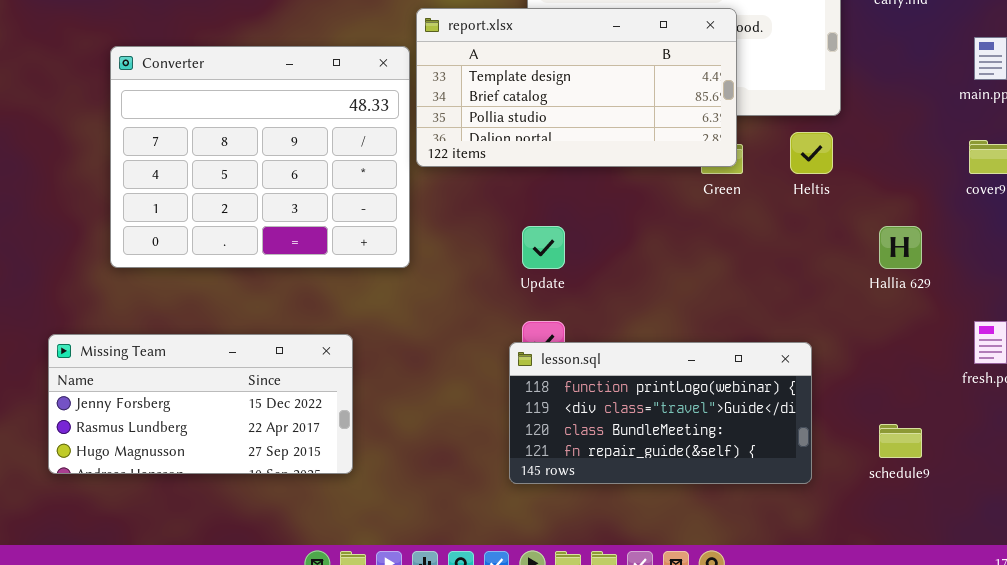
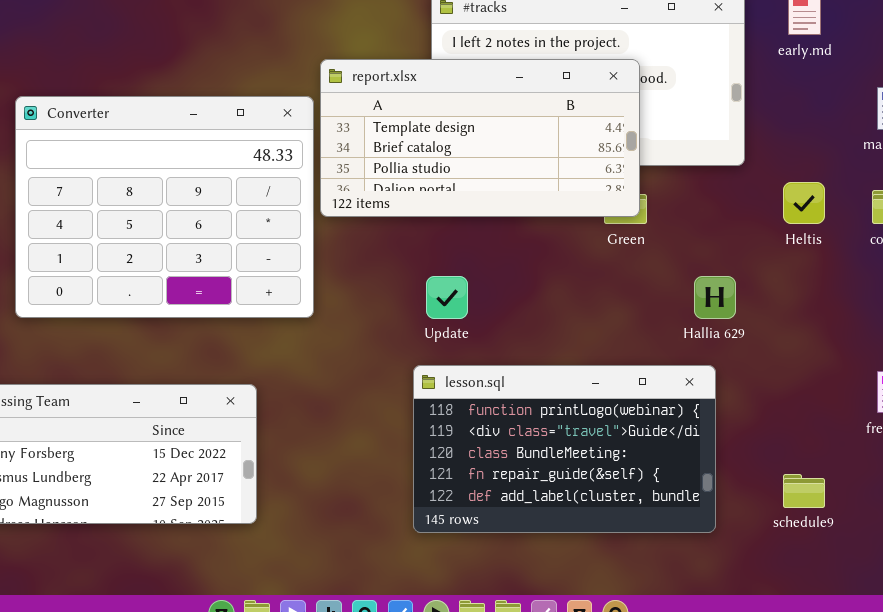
Heltis: [790,132,833,174] -> [783,182,825,224], moved
Hallia 629: [879,226,922,269] -> [694,276,736,319], moved
lesson.sql: [509,342,812,484] -> [413,365,716,533], resized

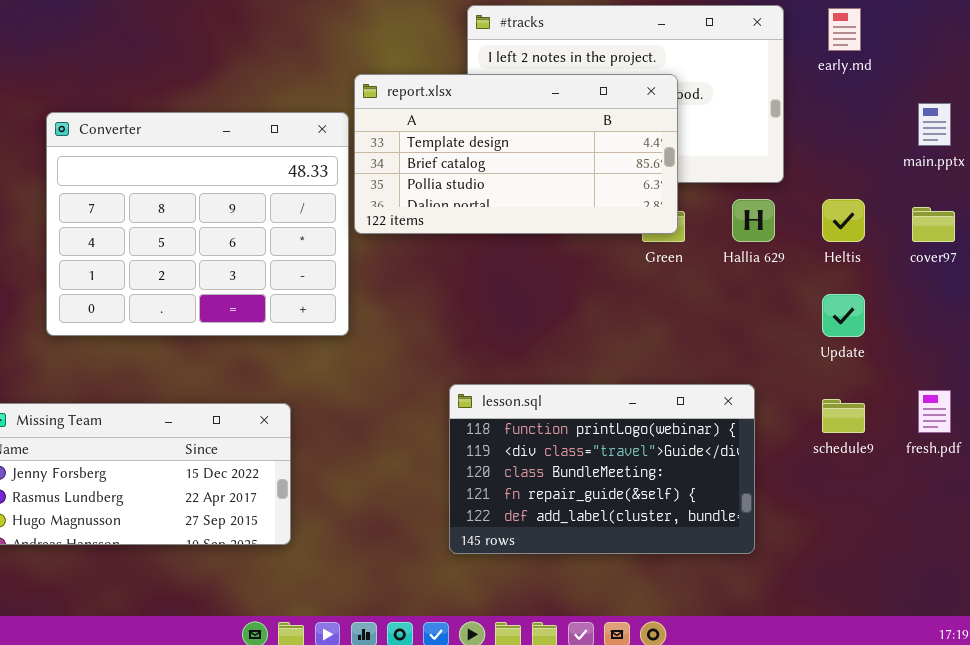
Update: [426,276,468,319] -> [822,294,865,337], moved
Hallia 629: [694,276,736,319] -> [732,199,775,242], moved
schedule9: [783,474,825,508] -> [822,399,865,433], moved

